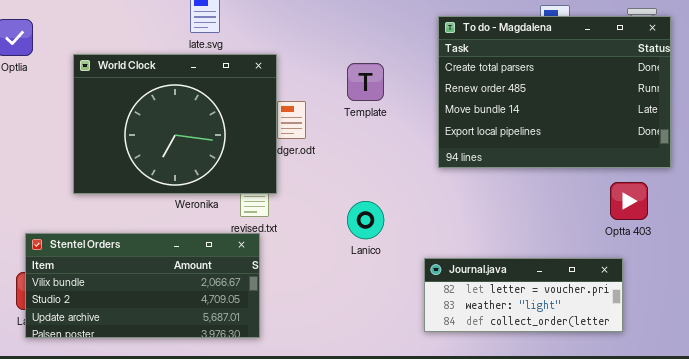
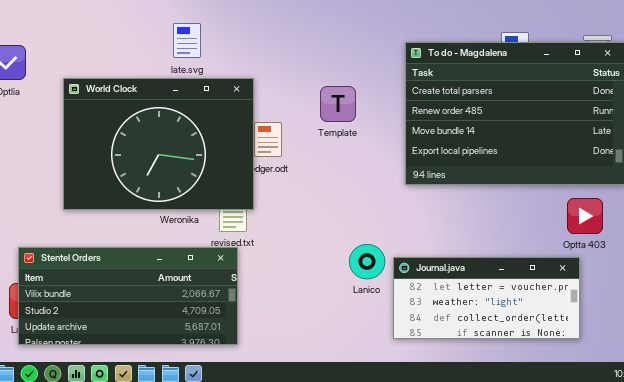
Lanico: [347,201,384,239] -> [349,244,385,279], moved
Journal.java: [424,258,623,332] -> [393,257,580,339], resized

